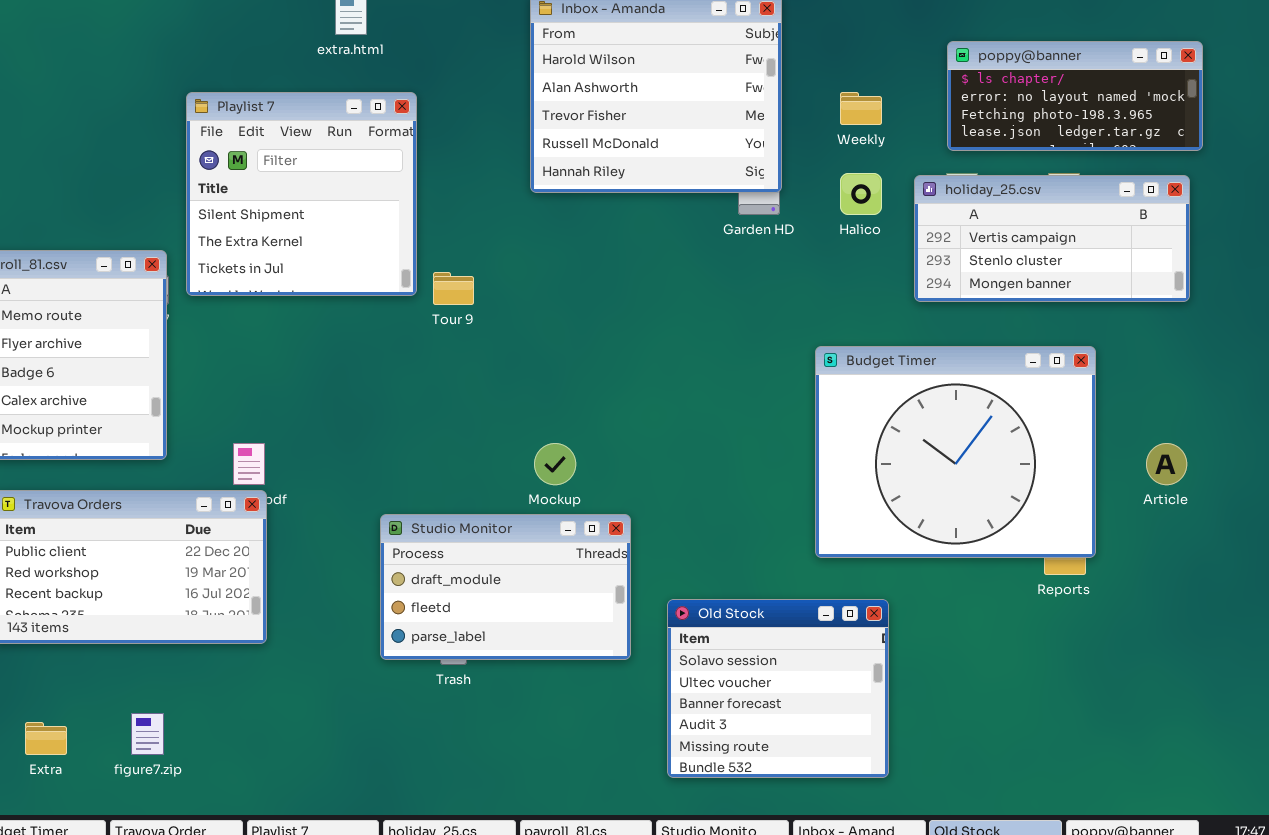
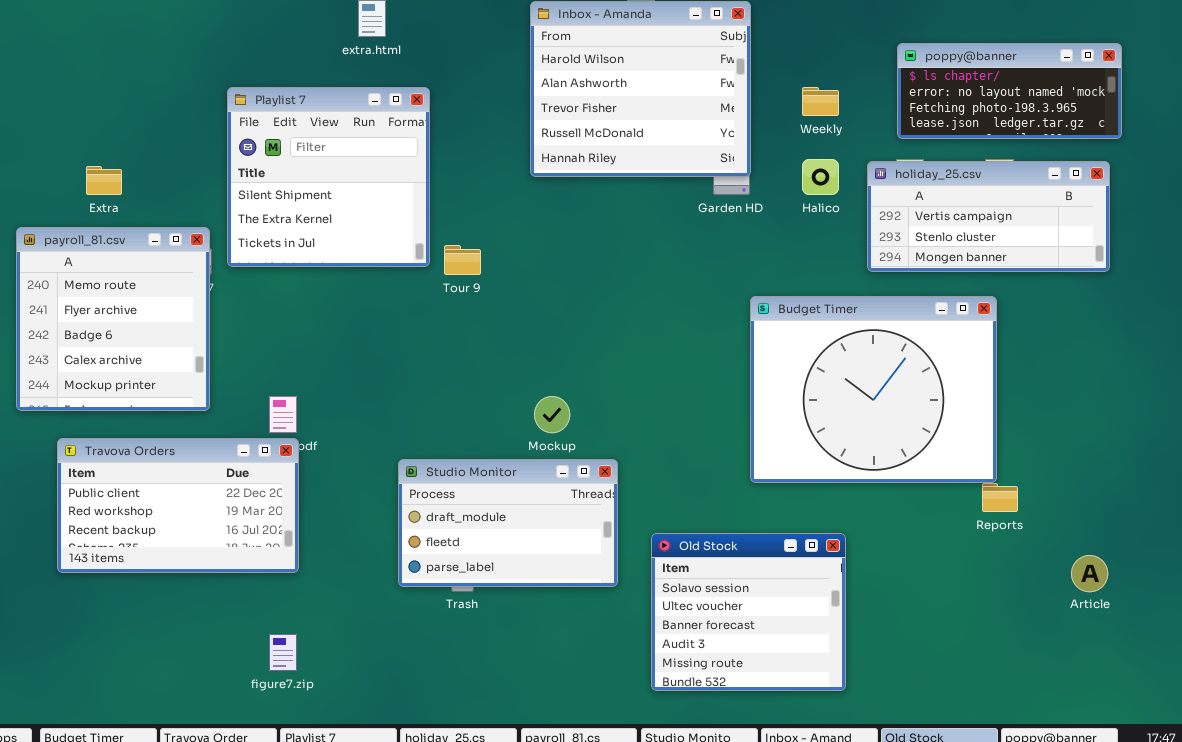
Budget Timer: [815,346,1096,558] -> [750,296,997,483], moved
Article: [1146,443,1187,485] -> [1071,555,1108,592], moved
figure7.zip: [131,713,164,755] -> [269,634,297,671], moved
Extra: [25,722,67,755] -> [86,166,122,195], moved

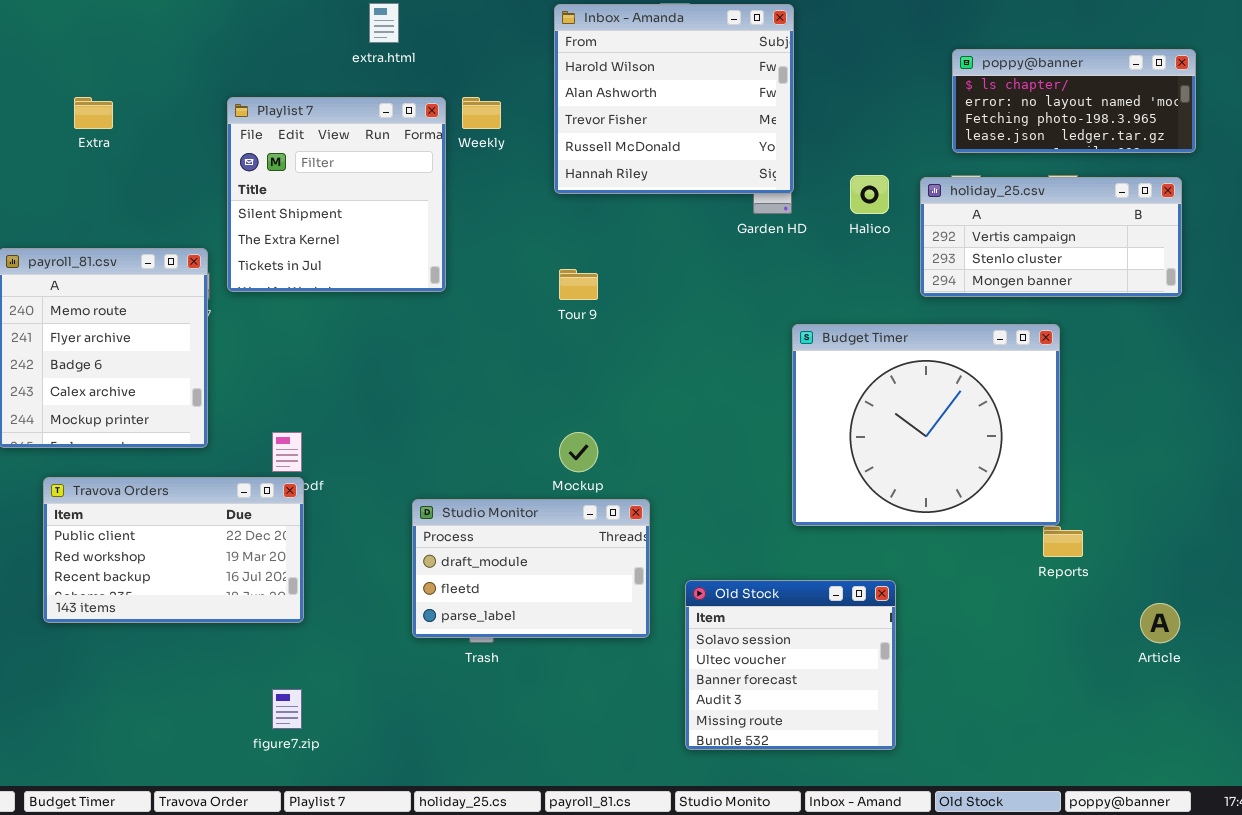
Weekly: [802,87,839,116] -> [462,97,501,129], moved
Extra: [86,166,122,195] -> [74,97,113,129], moved
Tour 9: [444,245,481,275] -> [559,269,598,300], moved

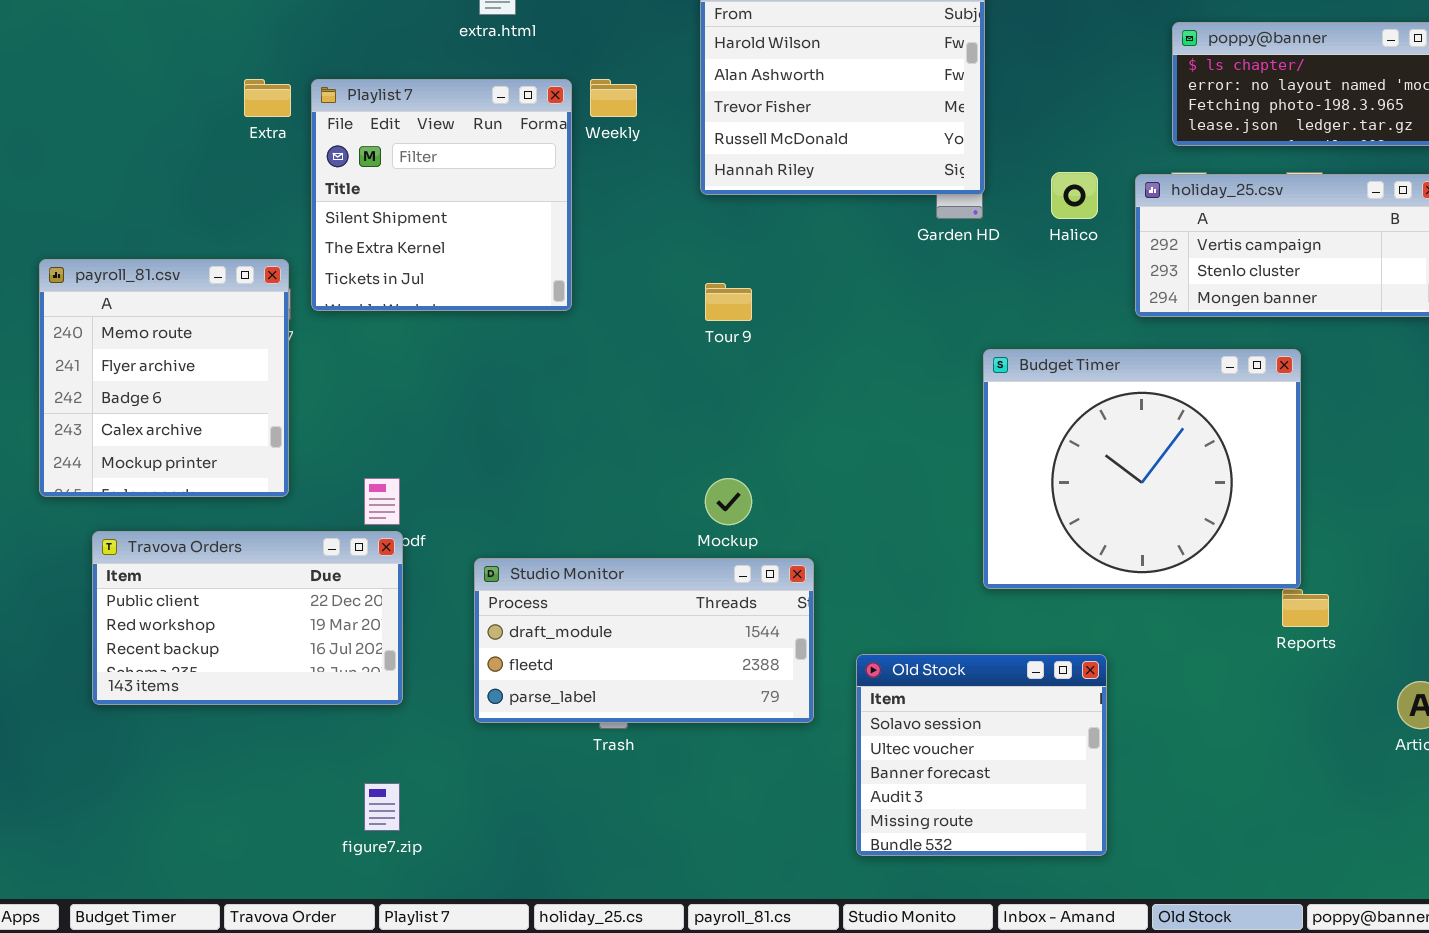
Extra: [74,97,113,129] -> [244,79,291,117], moved
Studio Monitor: [412,499,650,638] -> [474,558,814,723], resized

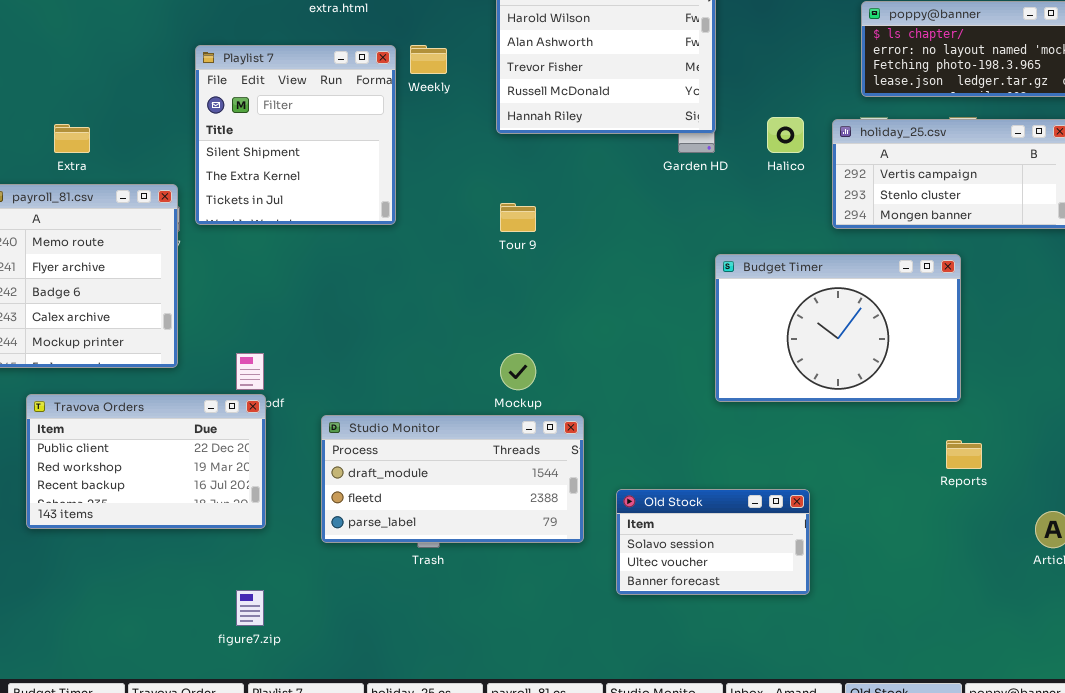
Extra: [244,79,291,117] -> [54,124,90,153], moved
Budget Timer: [983,349,1301,589] -> [715,254,961,402], resized
Old Stock: [856,654,1107,856] -> [616,489,810,595], resized

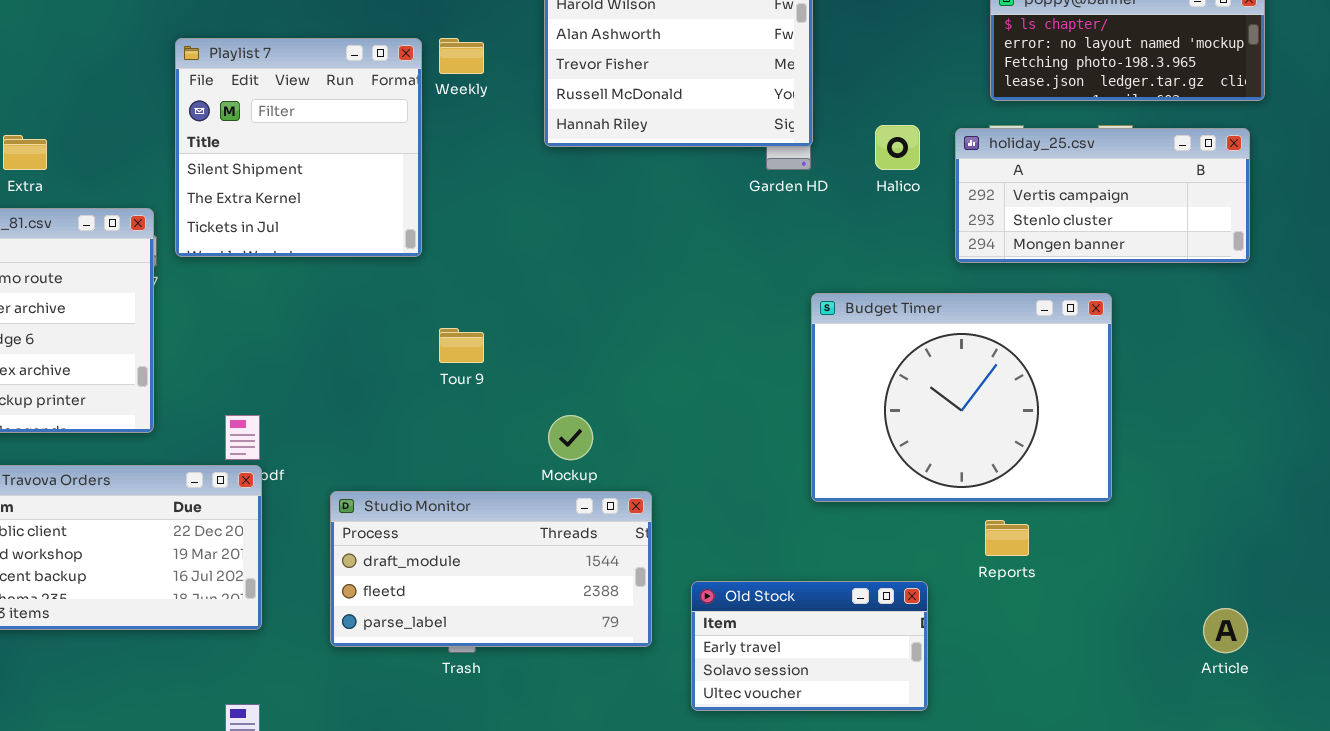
Tour 9: [500,203,536,232] -> [439,328,484,363], moved
Budget Timer: [715,254,961,402] -> [811,293,1112,502], resized
Reports: [946,440,982,469] -> [985,520,1029,556], moved
Old Stock: [616,489,810,595] -> [691,581,928,711], scrolled up 1 row

